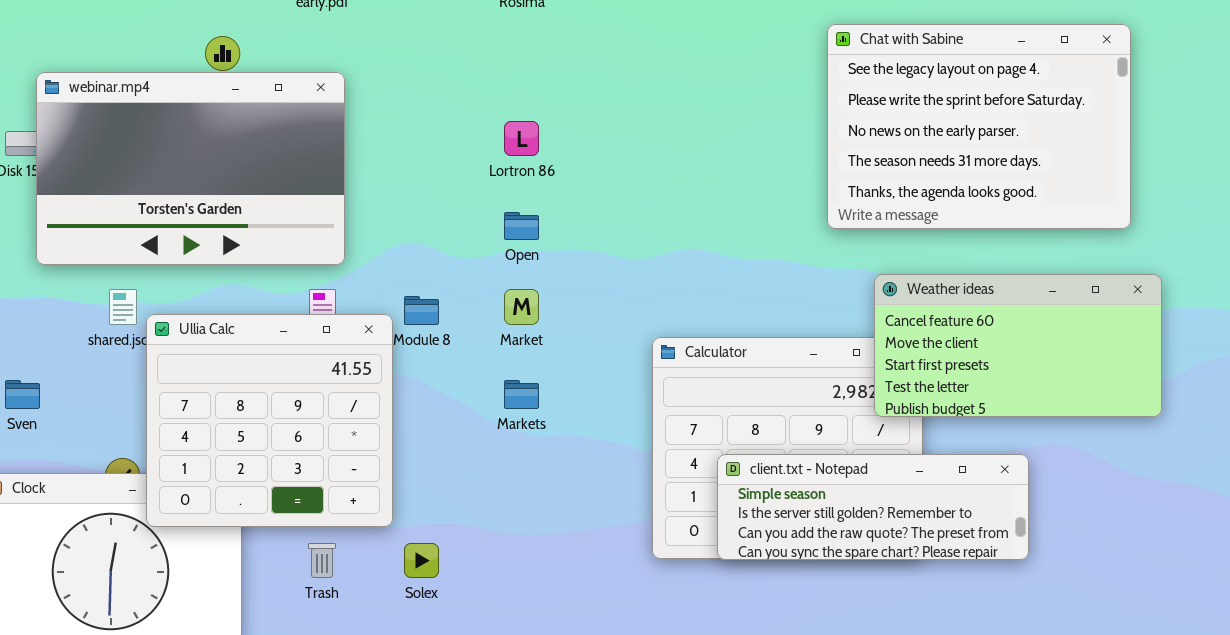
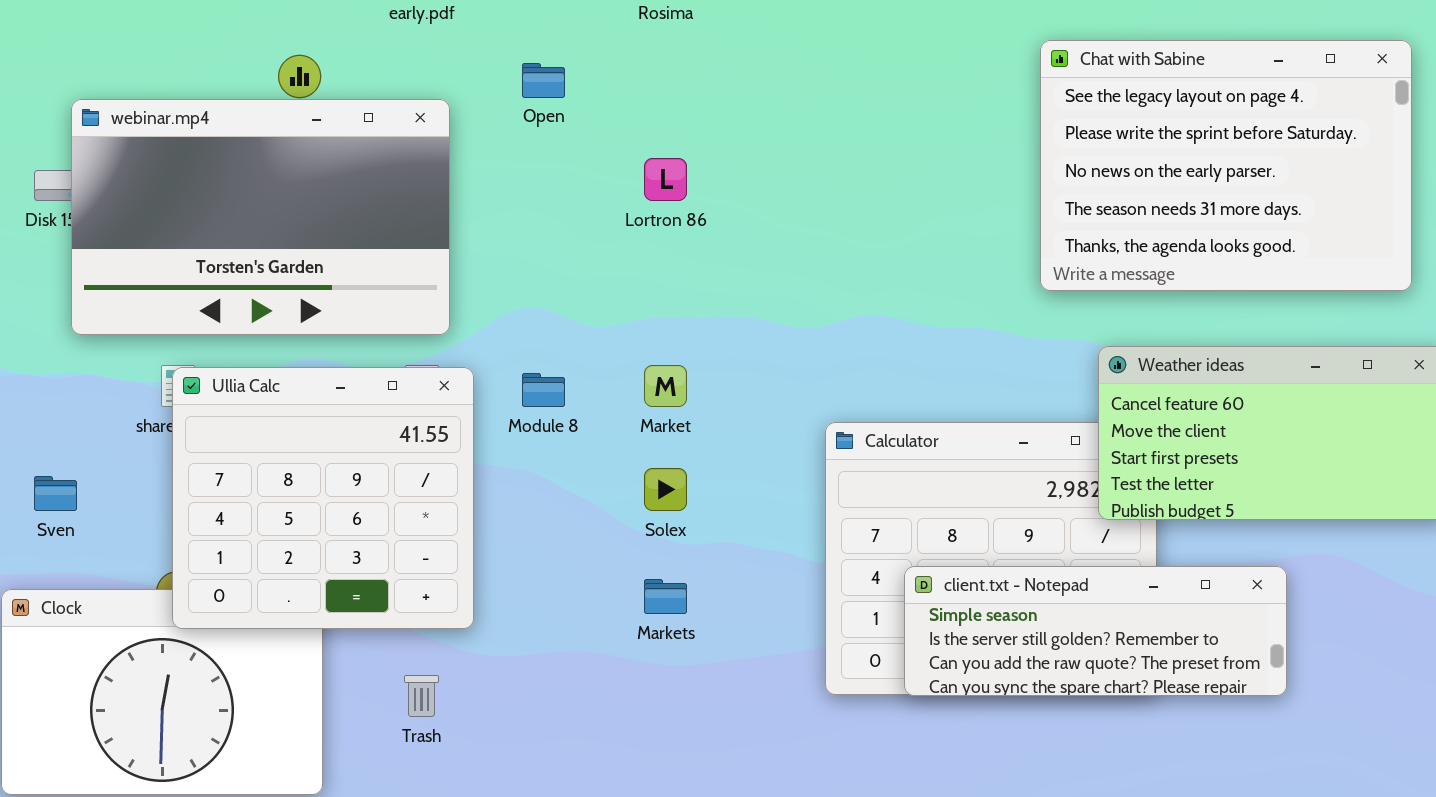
Open: [504,212,539,240] -> [522,63,565,98], moved
Ullia Calc: [146,314,393,527] -> [172,367,474,629], moved
Markets: [504,380,539,409] -> [644,579,687,614], moved
Solex: [404,543,439,578] -> [644,468,687,511], moved

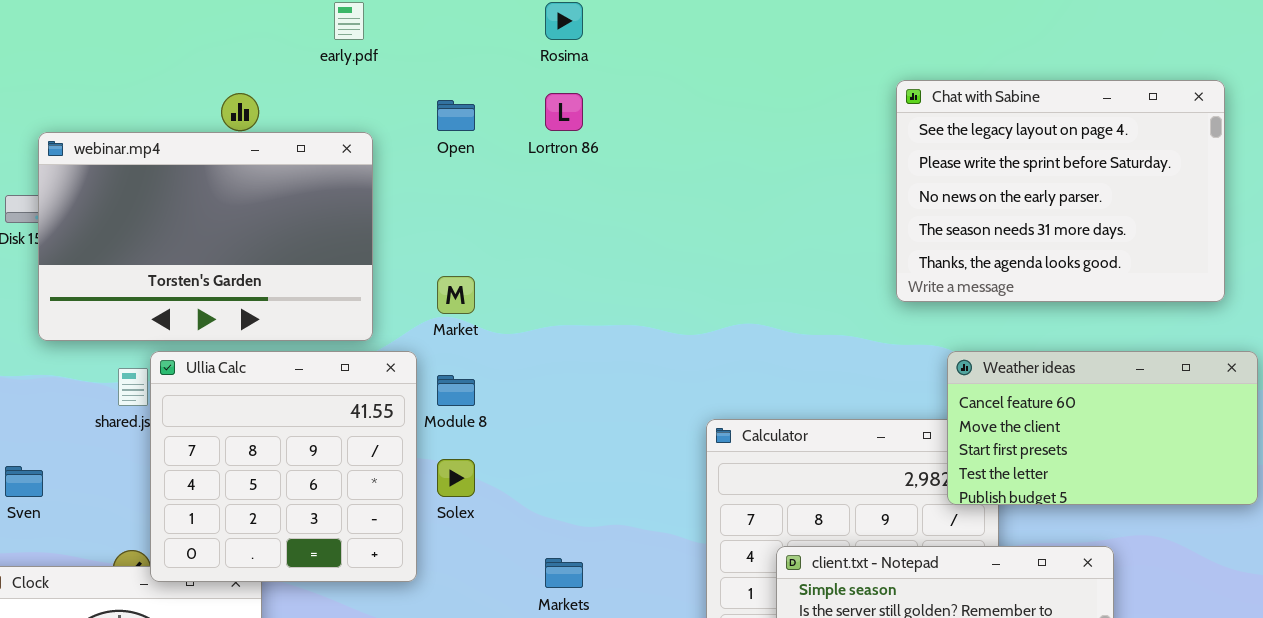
Lortron 86: [644,158,687,201] -> [545,93,583,131], moved
Market: [644,365,687,407] -> [437,276,475,314], moved
Ullia Calc: [172,367,474,629] -> [150,351,417,582], moved
Solex: [644,468,687,511] -> [437,459,475,497], moved

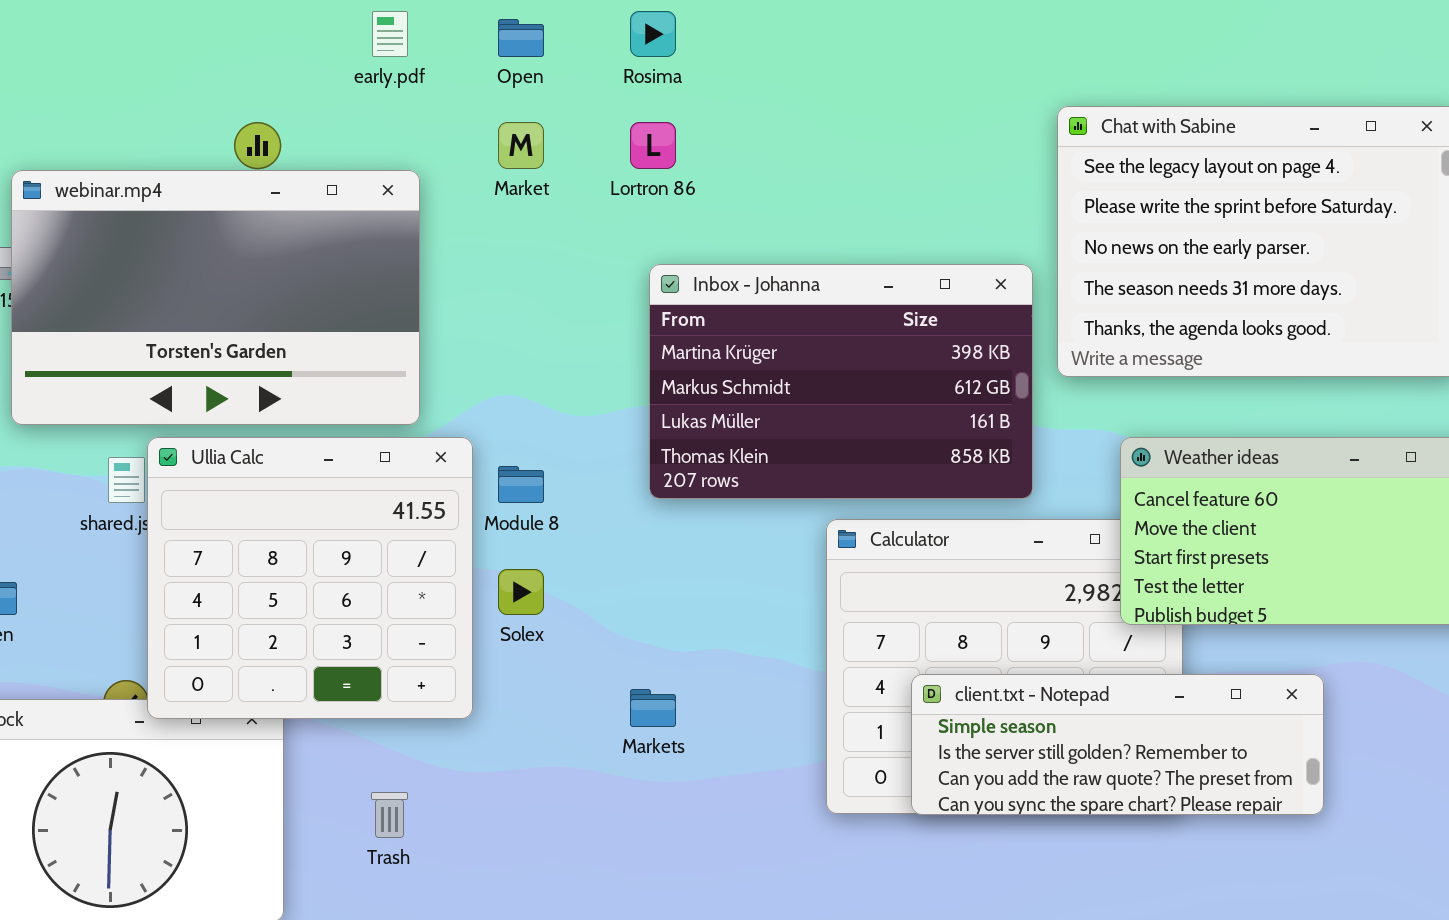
Open: [437,100,475,131] -> [498,19,544,57], moved
Inbox - Johanna: none -> [649,264,1033,499], opened
Market: [437,276,475,314] -> [498,122,544,169], moved

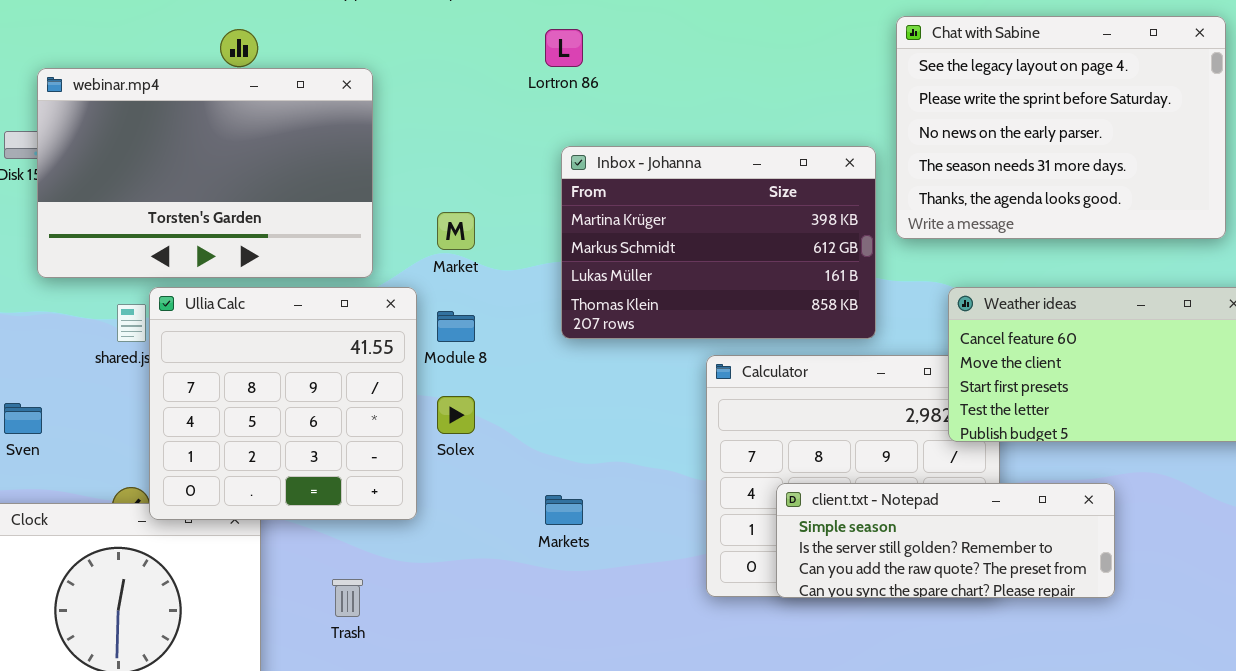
Market: [498,122,544,169] -> [437,212,475,250], moved

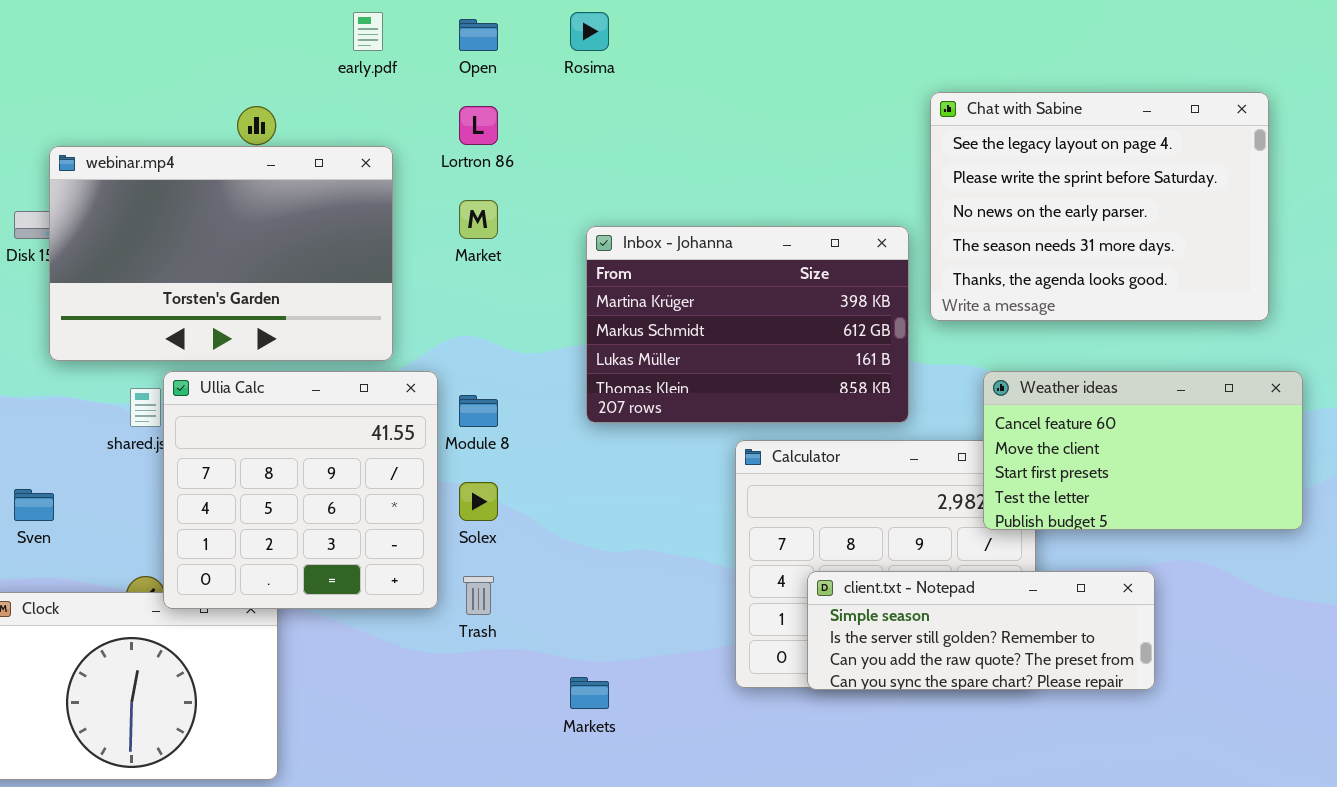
Lortron 86: [545,29,583,67] -> [459,106,498,145], moved
Market: [437,212,475,250] -> [459,200,498,239], moved
Markets: [545,495,583,525] -> [570,677,609,709], moved
Trash: [332,579,363,617] -> [463,576,494,615], moved

